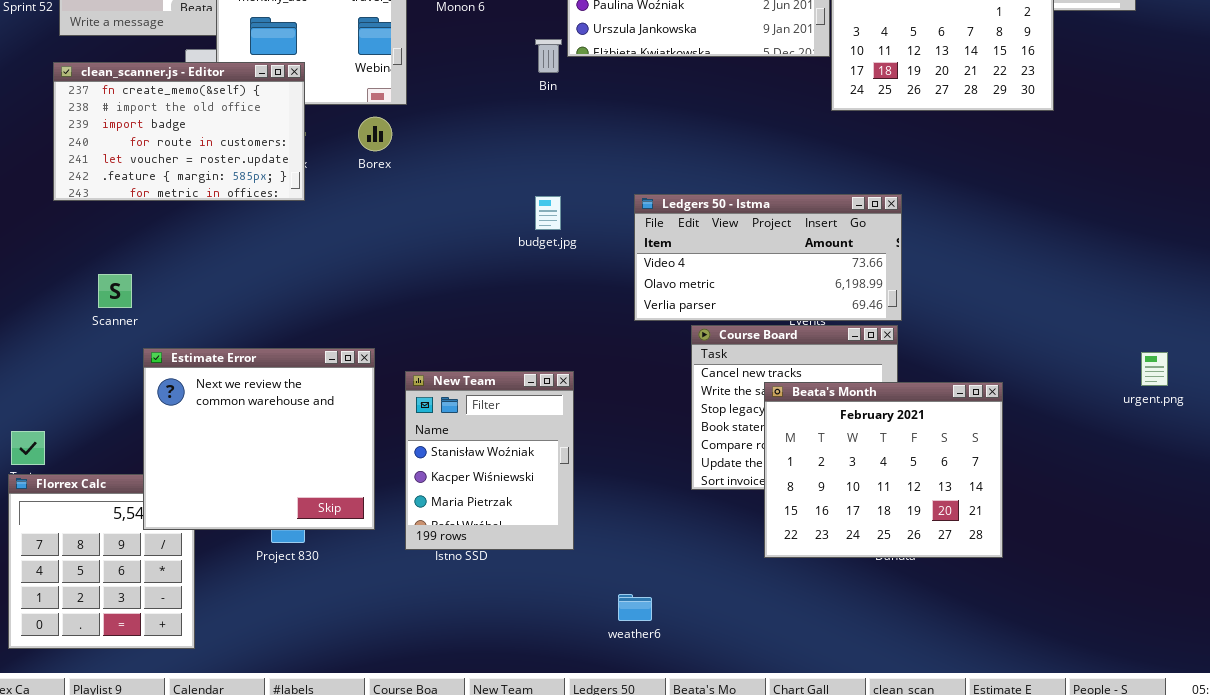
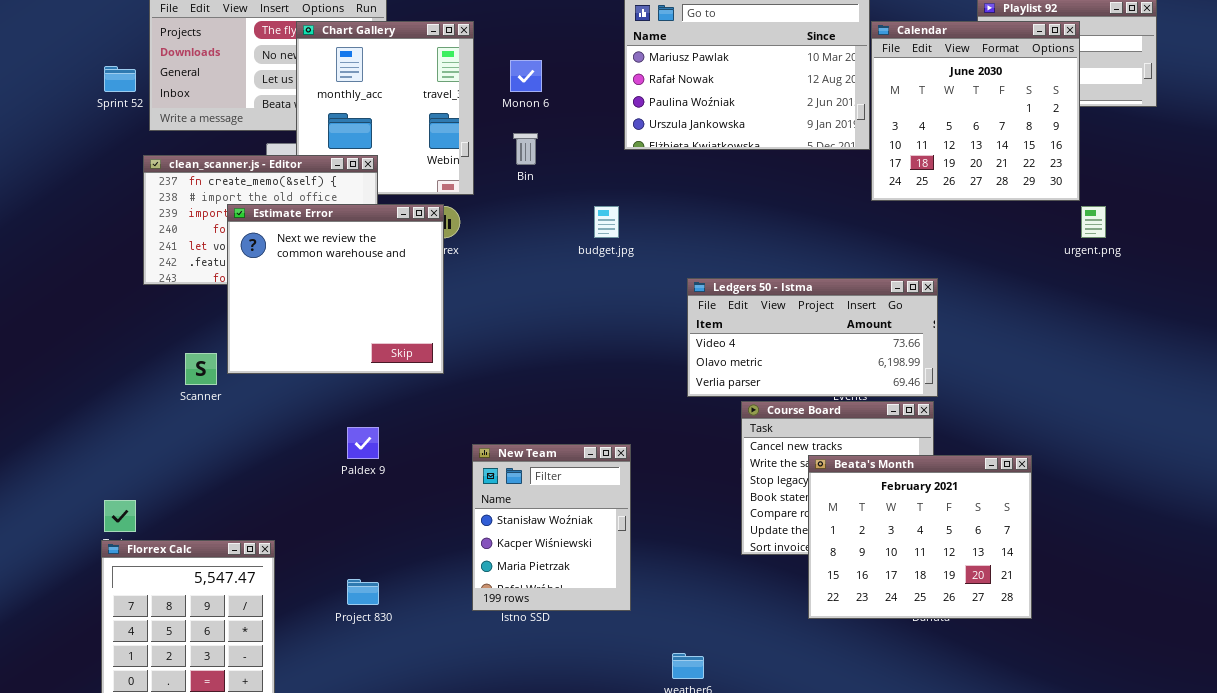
Bin: [535,39,562,73] -> [513,133,538,165], moved
budget.jpg: [535,196,561,230] -> [594,206,619,238], moved
Estimate Error: [143,348,375,530] -> [227,204,444,374], moved
urgent.png: [1141,352,1168,386] -> [1081,206,1106,238], moved

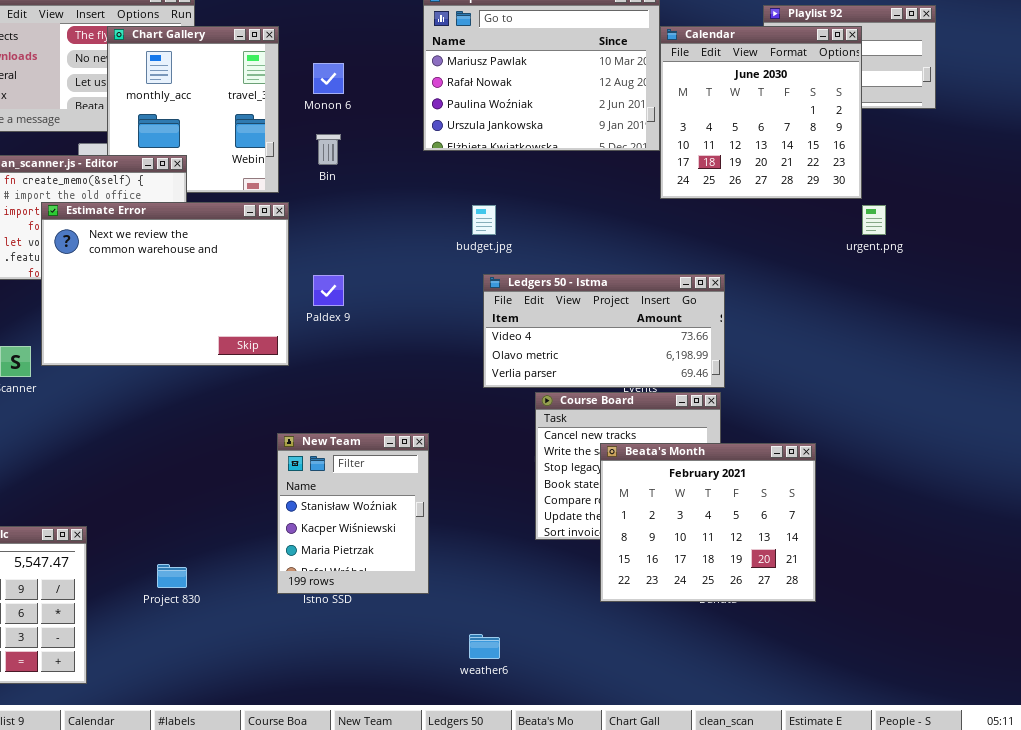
Estimate Error: [227,204,444,374] -> [41,202,289,366], resized
budget.jpg: [594,206,619,238] -> [472,205,496,235], moved
Paldex 9: [347,427,379,459] -> [313,275,344,306], moved

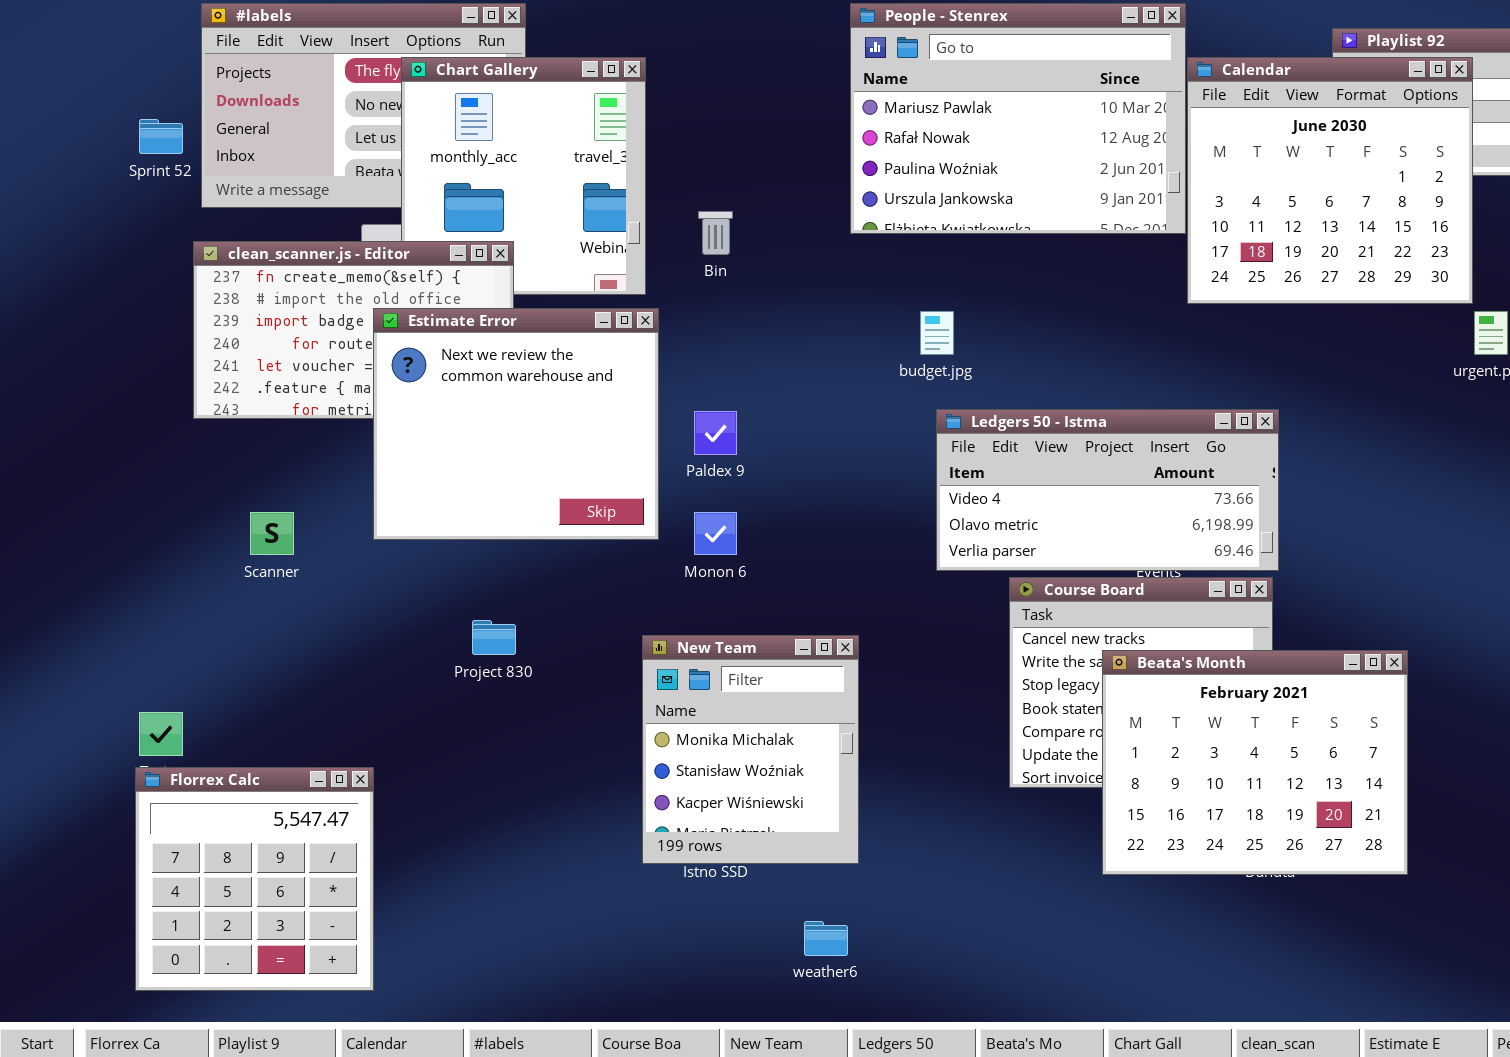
Monon 6: [313,63,344,94] -> [694,512,737,555], moved
Estimate Error: [41,202,289,366] -> [373,308,659,540], resized
New Team: [277,433,429,594] -> [642,635,859,864], scrolled up 1 row
Project 830: [157,564,187,588] -> [472,620,516,655], moved
weather6: [469,634,500,659] -> [804,921,848,956], moved

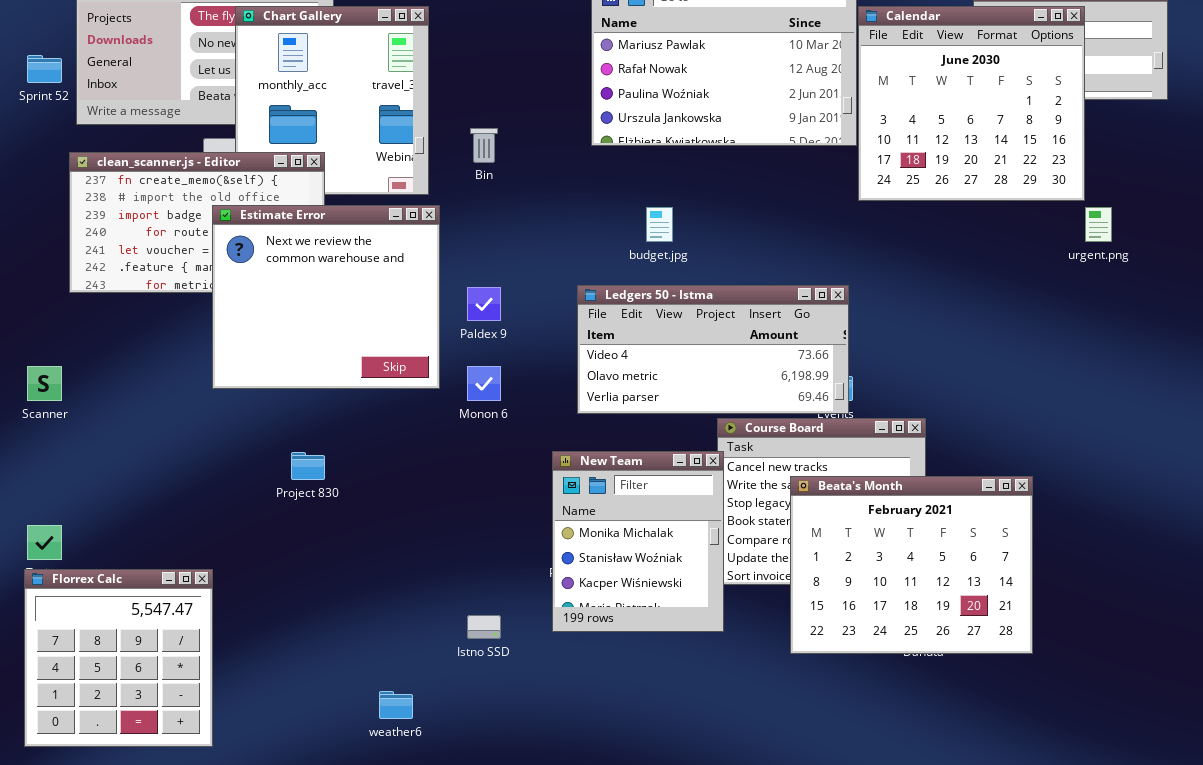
Ledgers 50 - Istma: [936,409,1279,571] -> [577,285,849,414], moved
Scanner: [250,512,294,555] -> [27,366,62,401], moved
New Team: [642,635,859,864] -> [552,451,724,632], moved
weather6: [804,921,848,956] -> [379,691,413,719], moved

